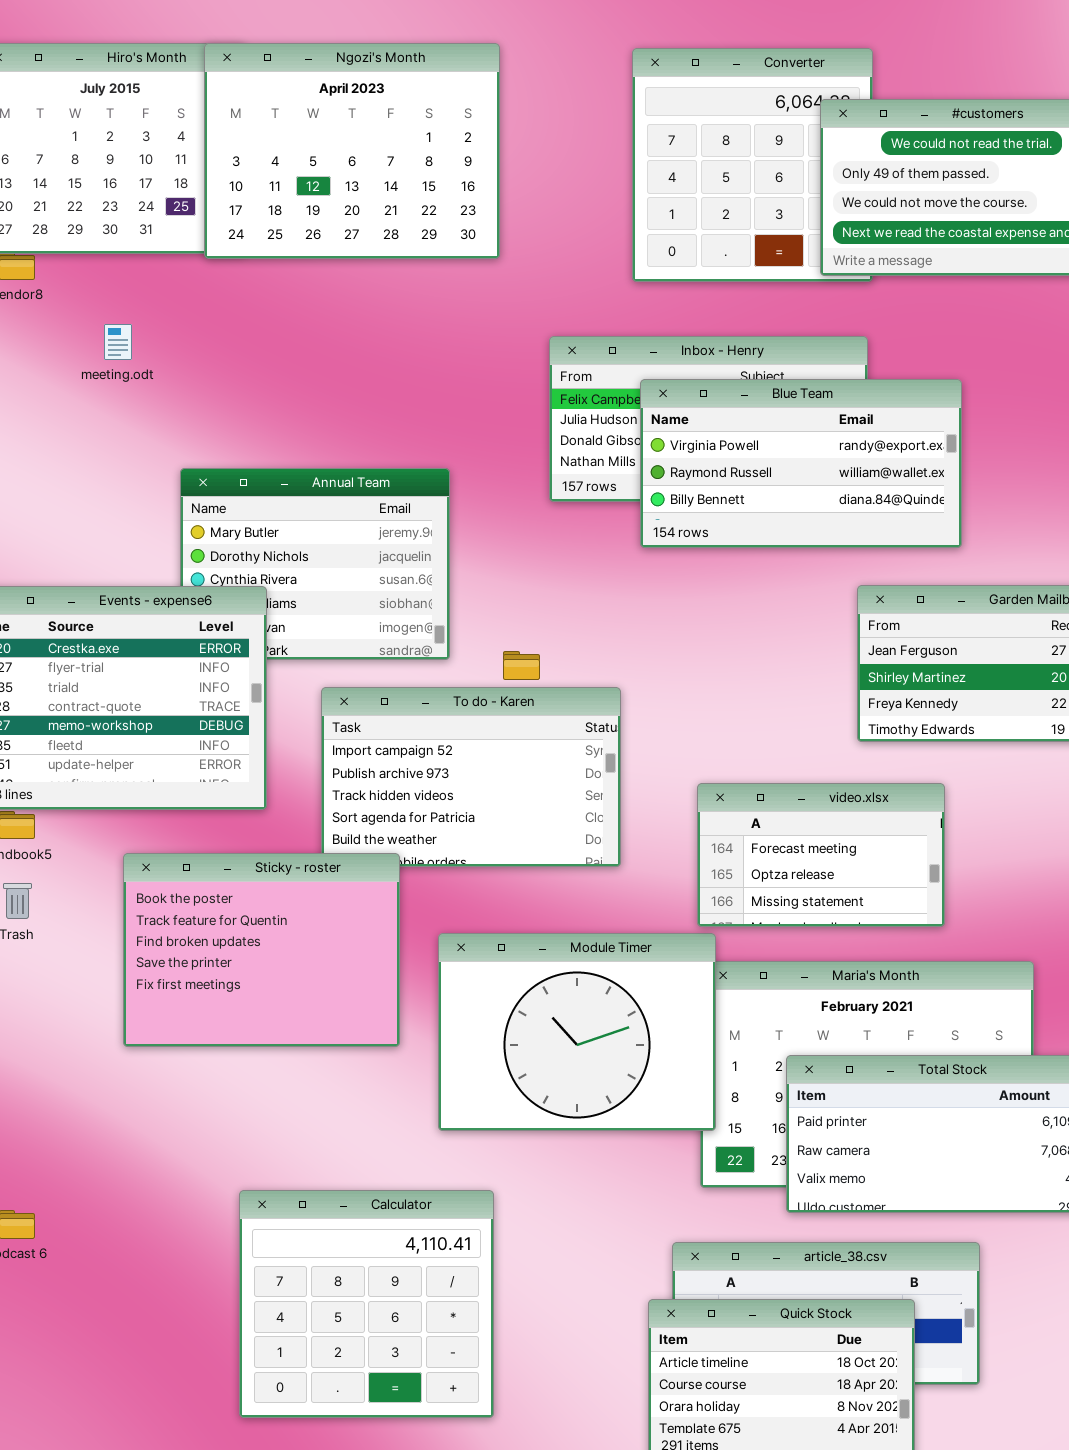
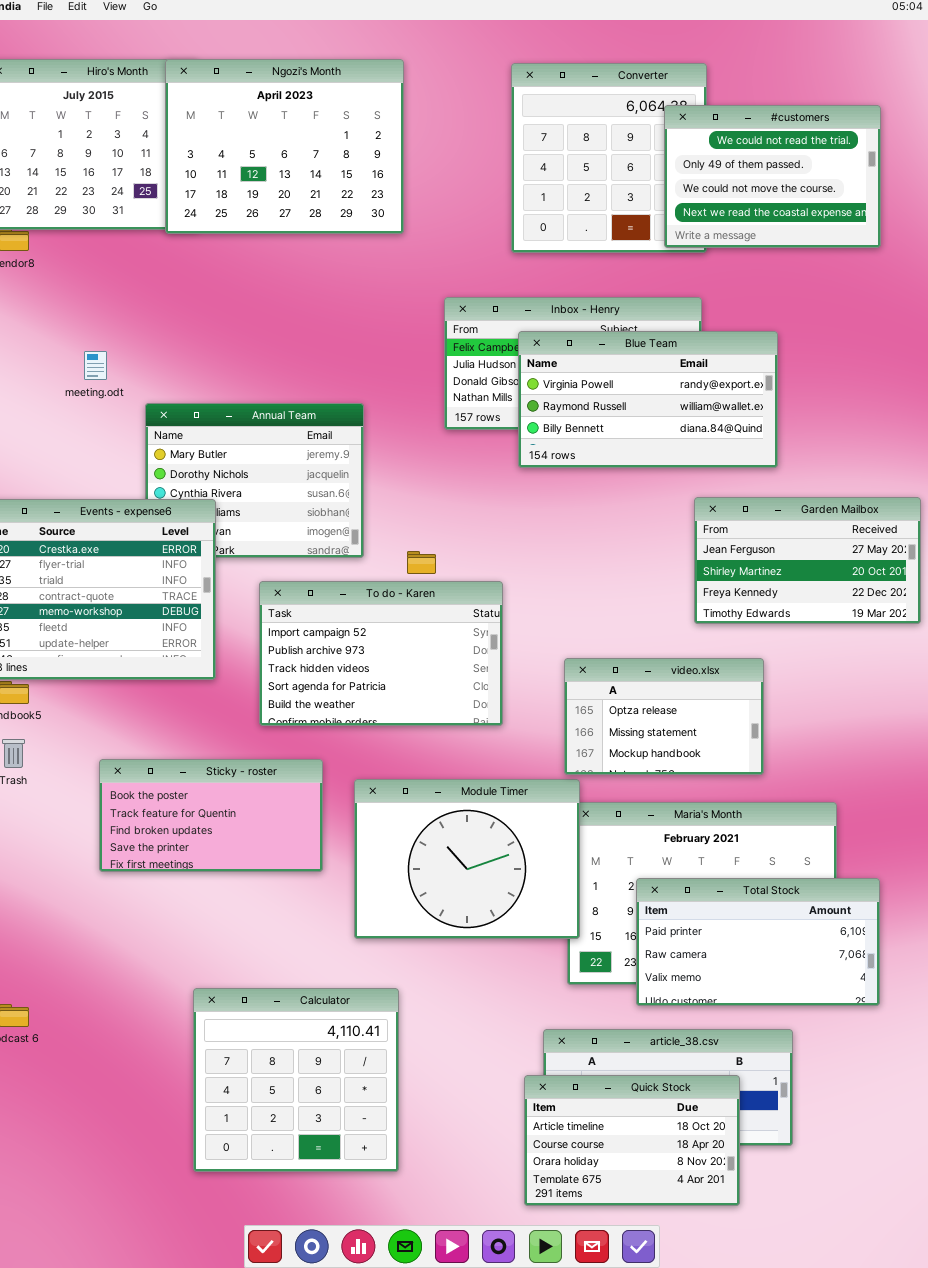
meeting.odt: [104,324,132,360] -> [84,351,107,380], moved
video.xlsx: [697,783,945,927] -> [564,658,764,775], scrolled down 1 row
Sticky - roster: [123,853,400,1047] -> [99,759,323,872], resized

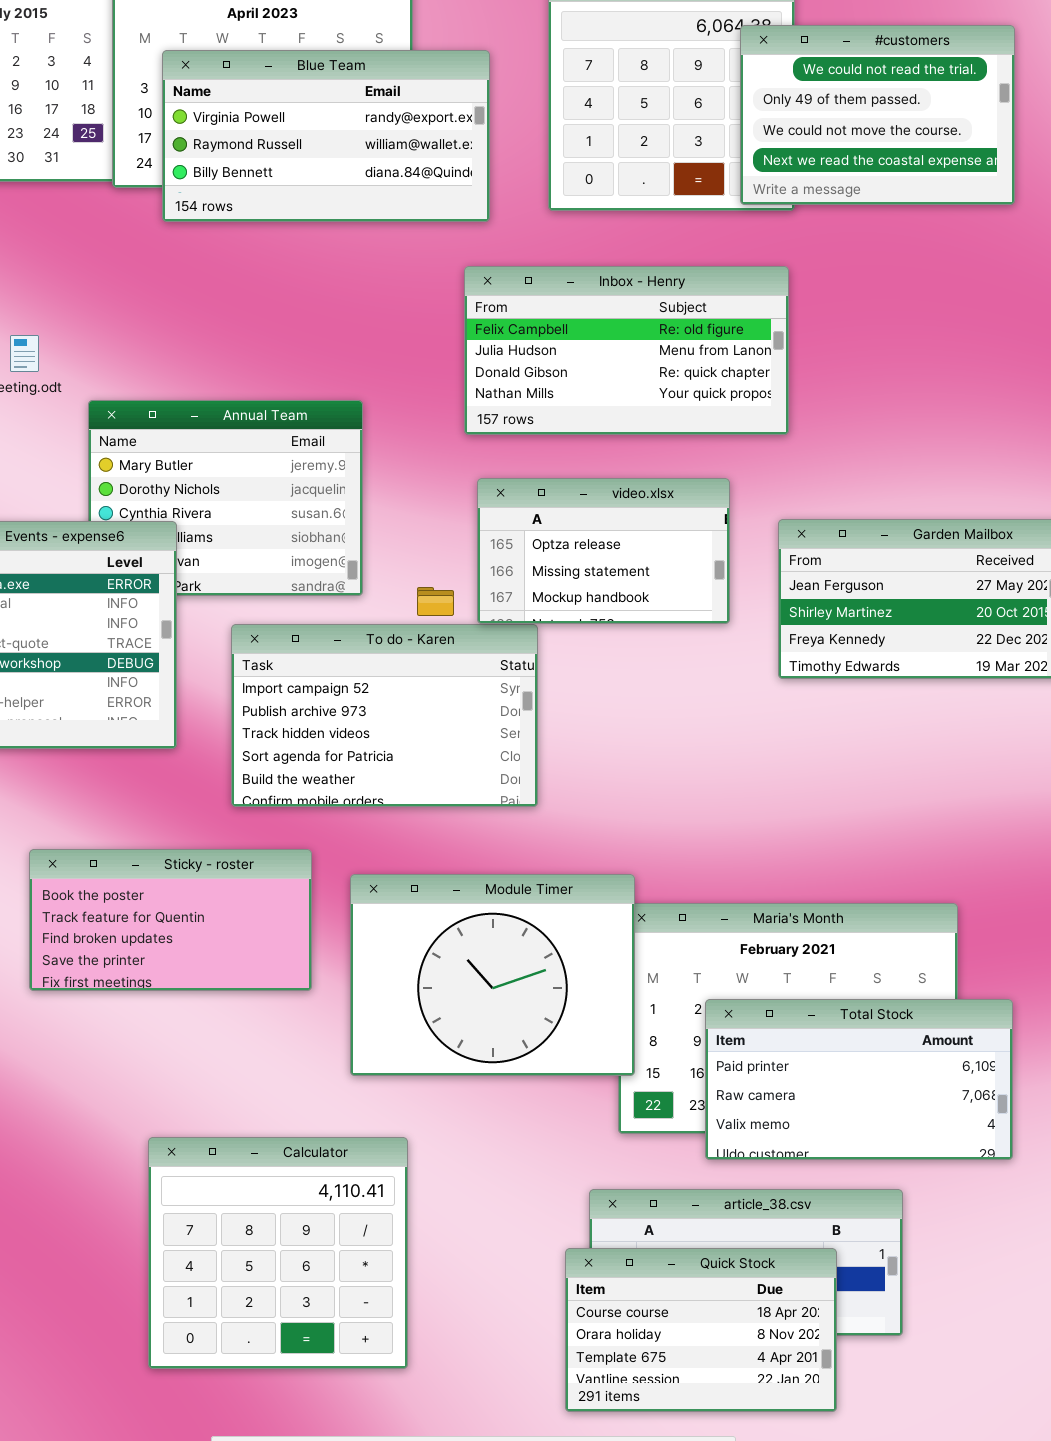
Blue Team: [518,331,778,468] -> [162,50,490,222], moved
video.xlsx: [564,658,764,775] -> [477,478,730,624], moved
Quick Stock: [524,1075,740,1206] -> [565,1248,837,1412], scrolled down 1 row

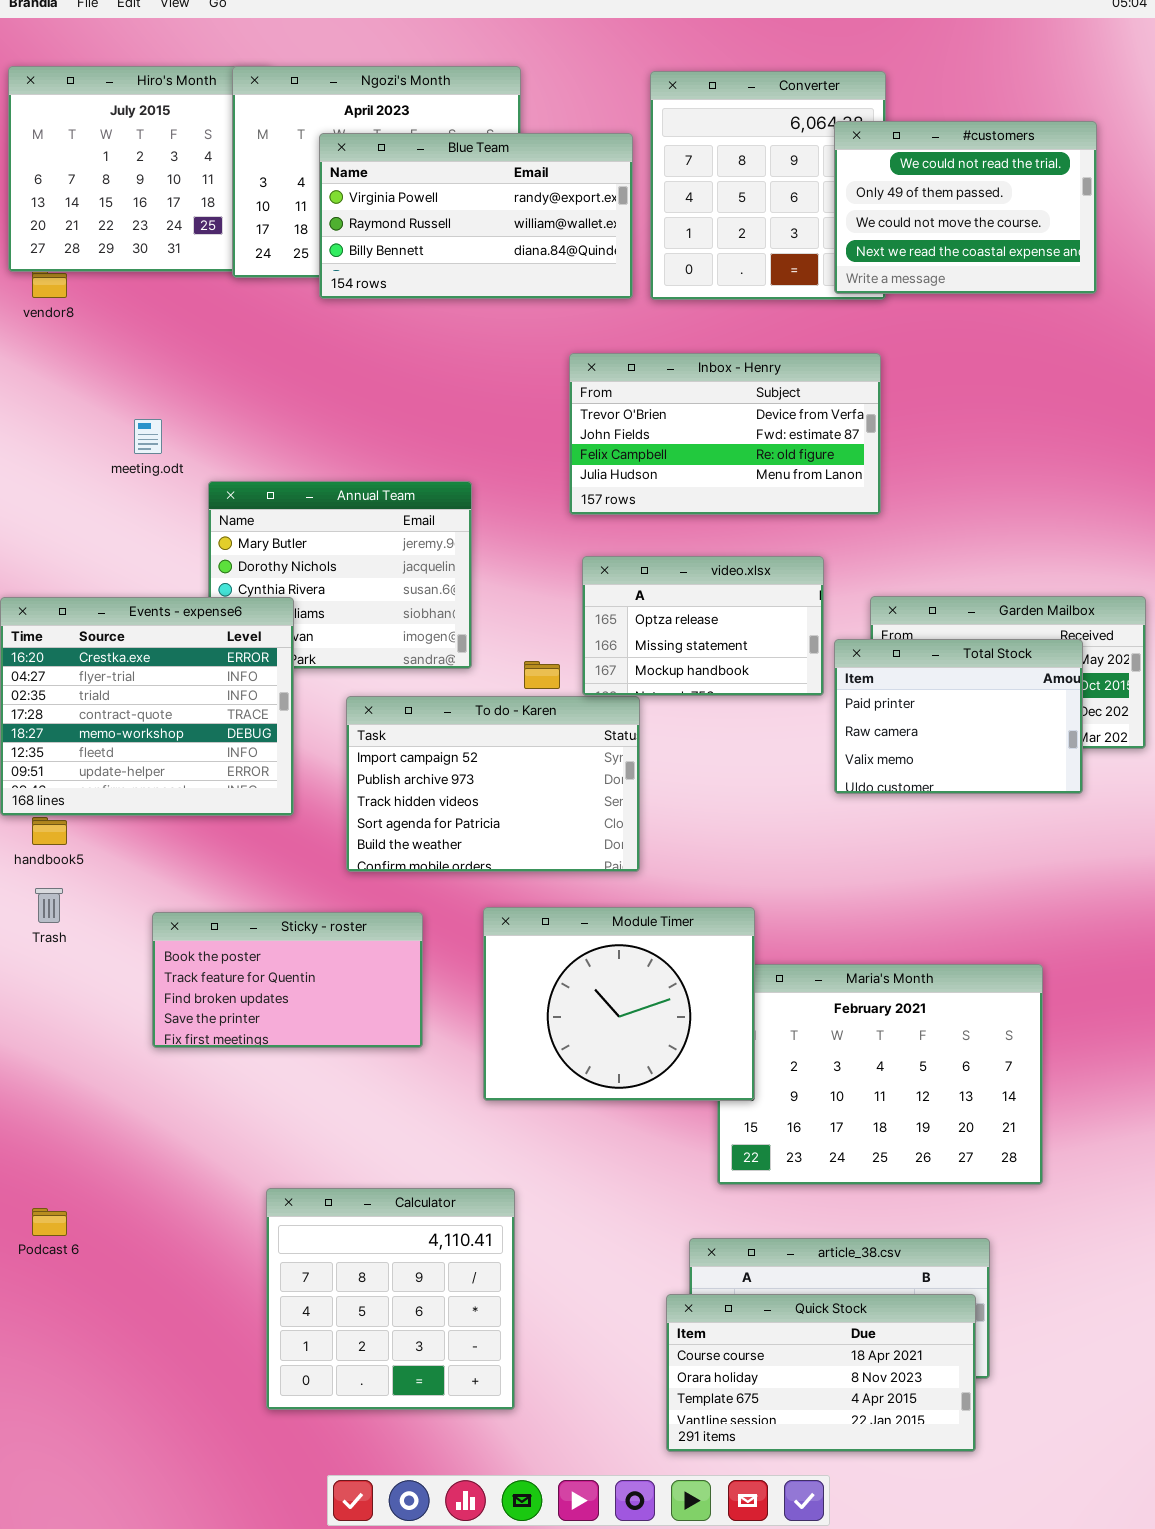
Blue Team: [162,50,490,222] -> [319,133,633,299], moved
Inbox - Henry: [464,266,789,435] -> [569,353,881,515], scrolled up 2 rows
Module Timer: [350,874,635,1076] -> [483,907,755,1101], moved
Total Stock: [705,999,1013,1160] -> [834,639,1083,794], moved, resized
Quick Stock: [565,1248,837,1412] -> [666,1294,976,1452], resized

